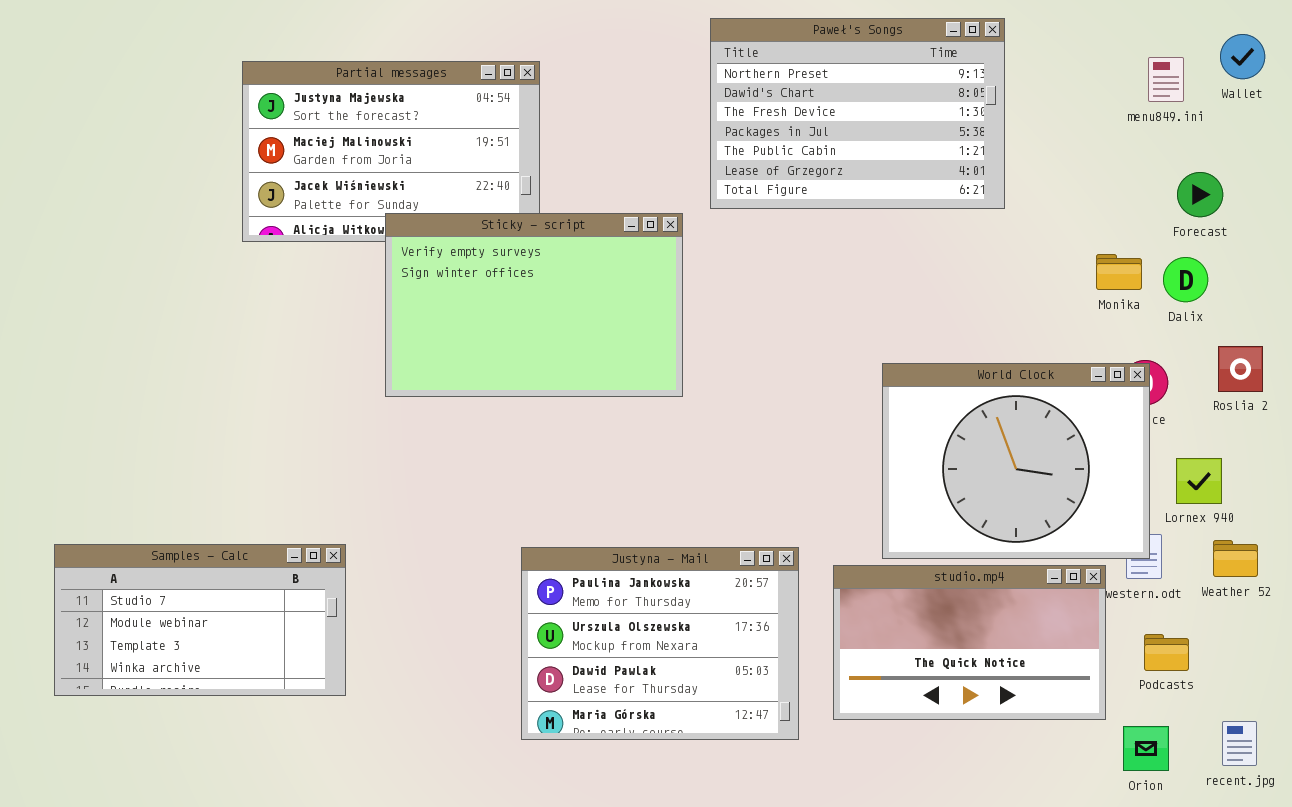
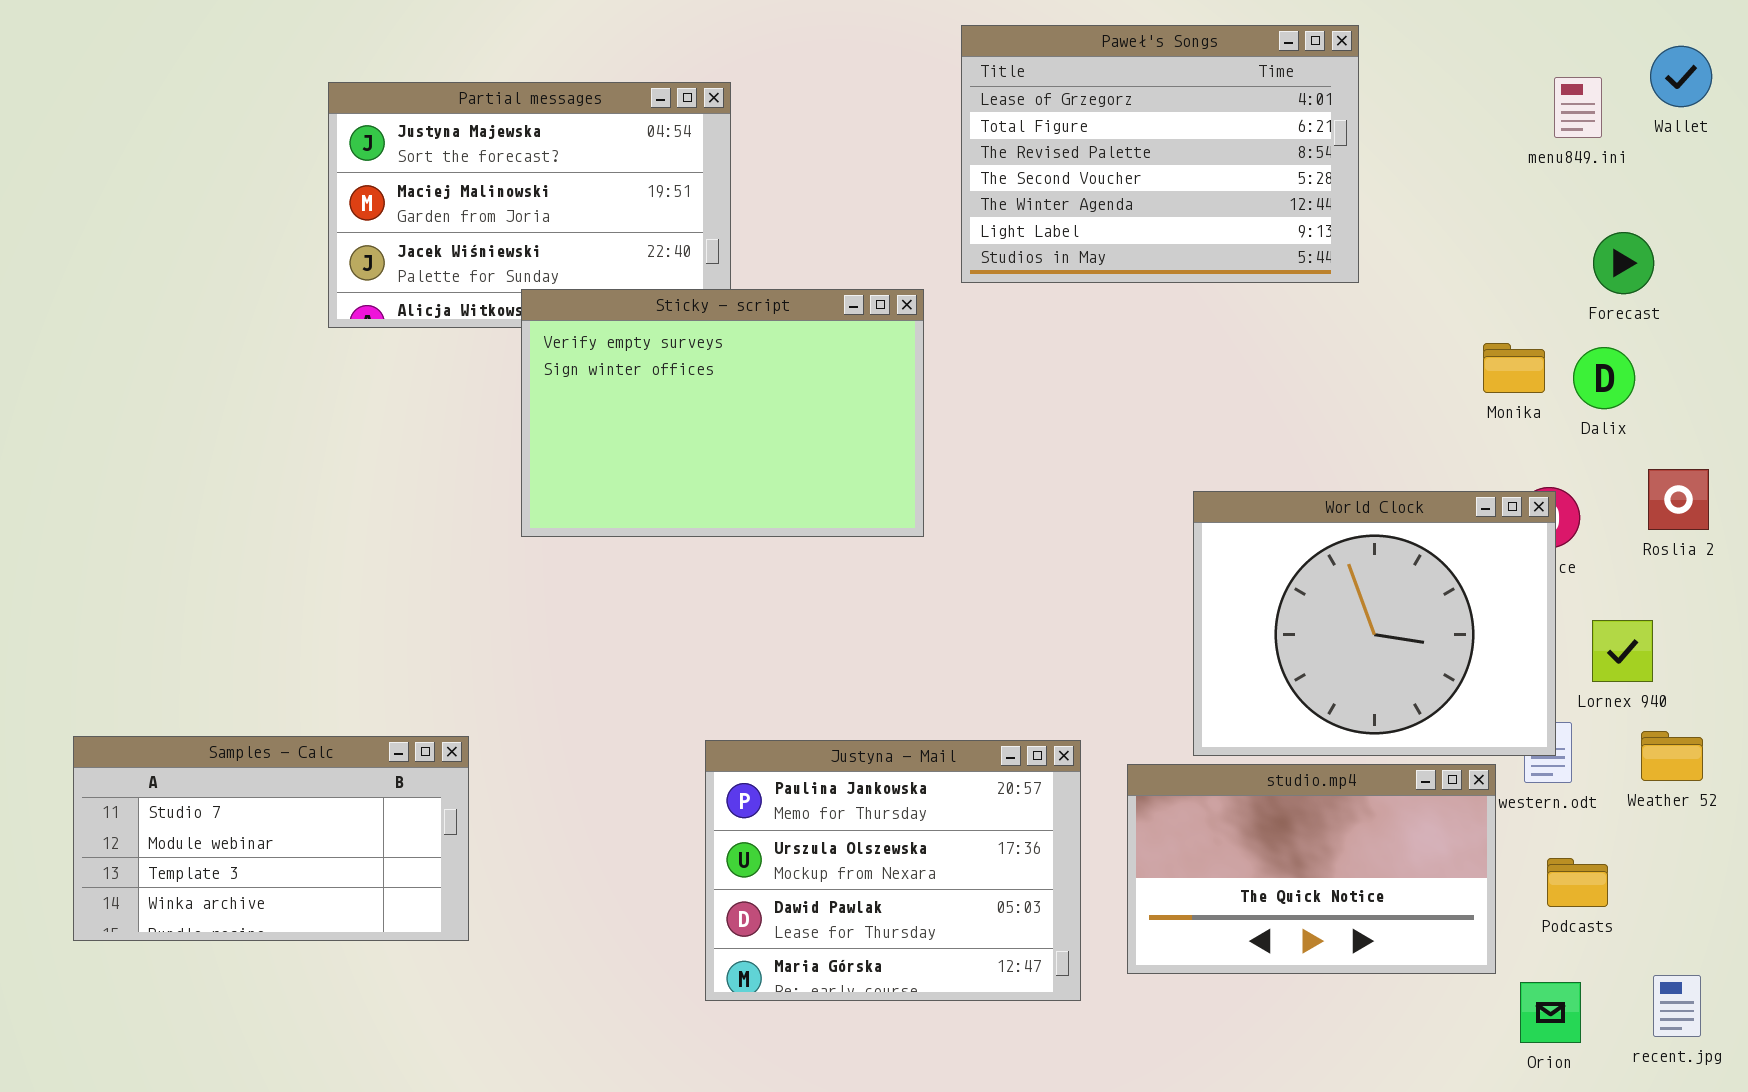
Paweł's Songs: [710,18,1005,209] -> [961,25,1359,283], scrolled down 5 rows

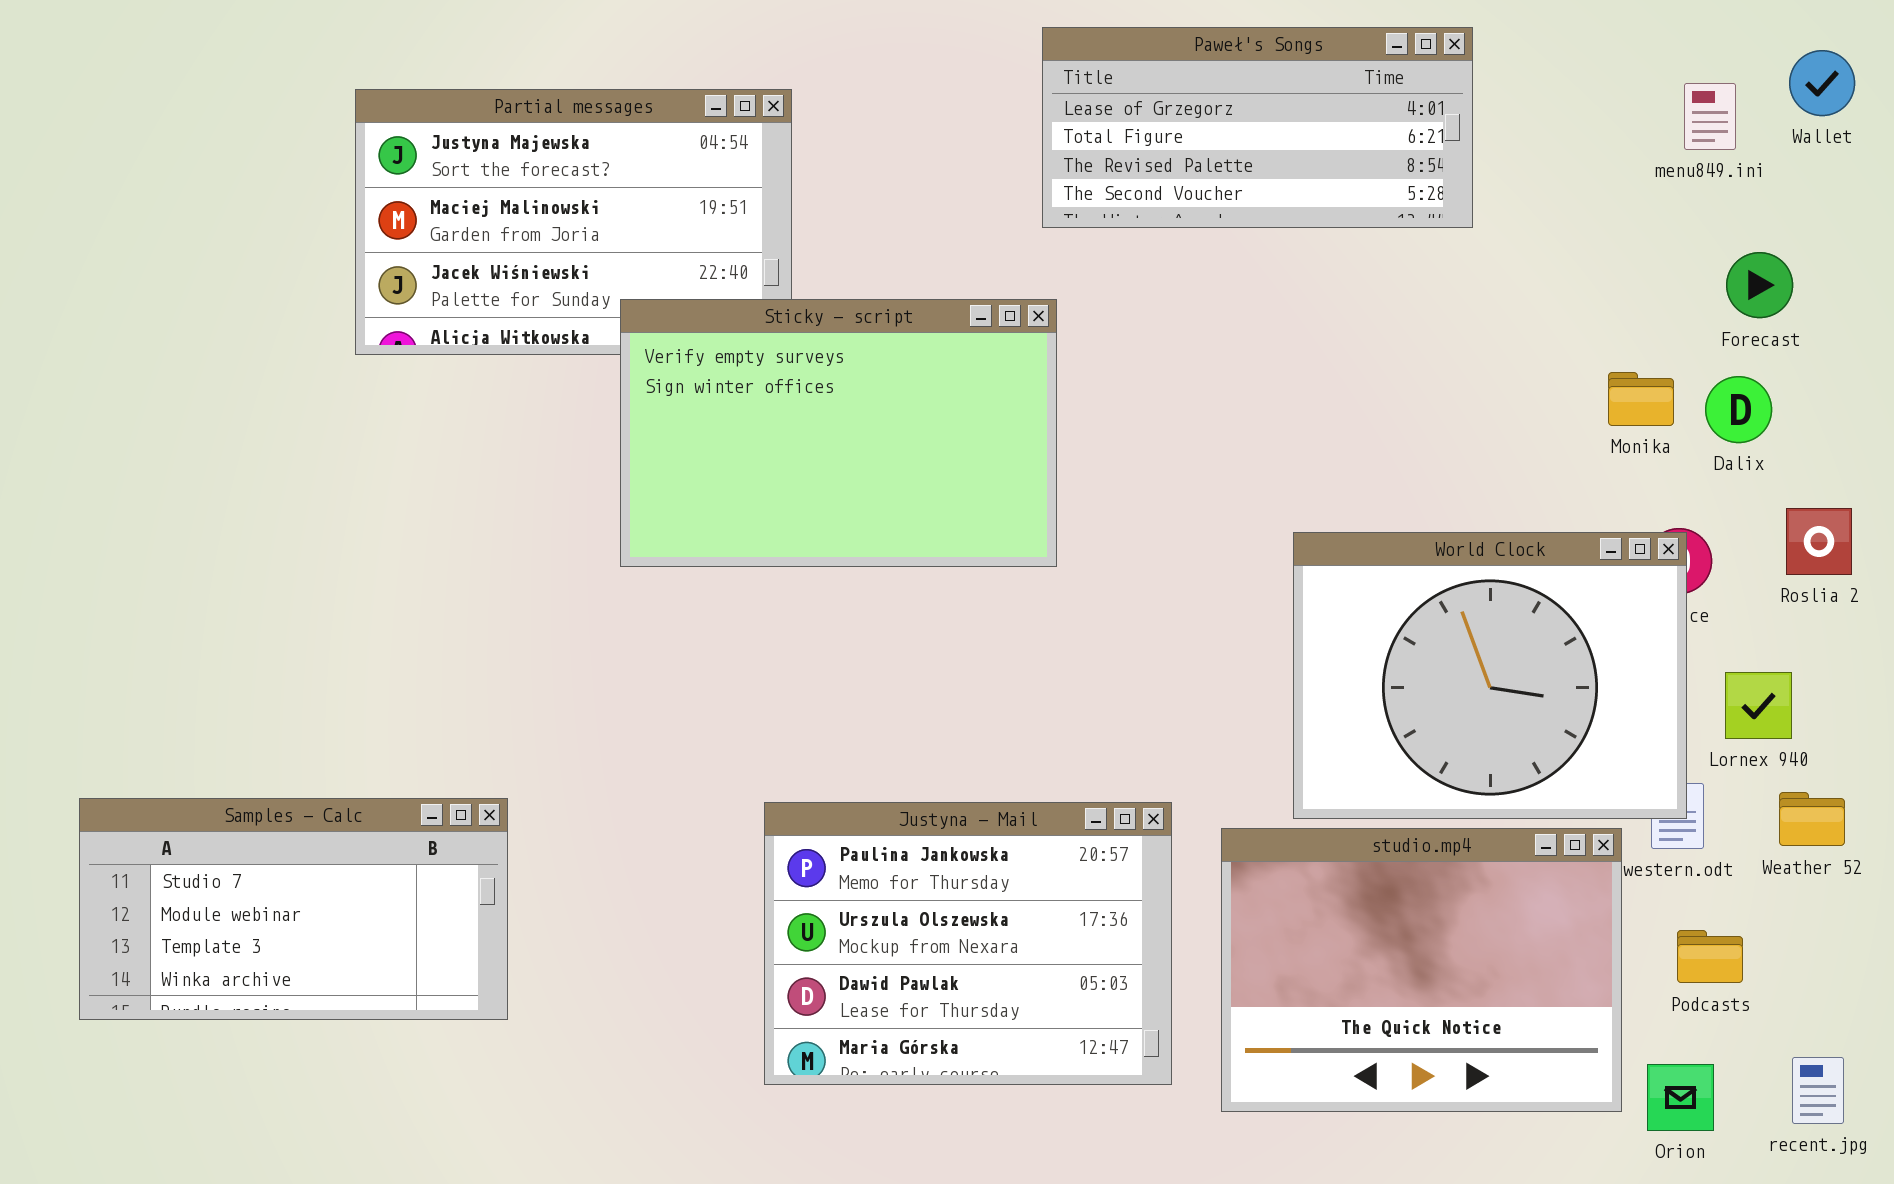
Paweł's Songs: [961,25,1359,283] -> [1042,27,1473,228], resized
Sticky - script: [521,289,924,537] -> [620,299,1057,567], moved
studio.mp4: [1127,764,1496,974] -> [1221,828,1622,1112], resized

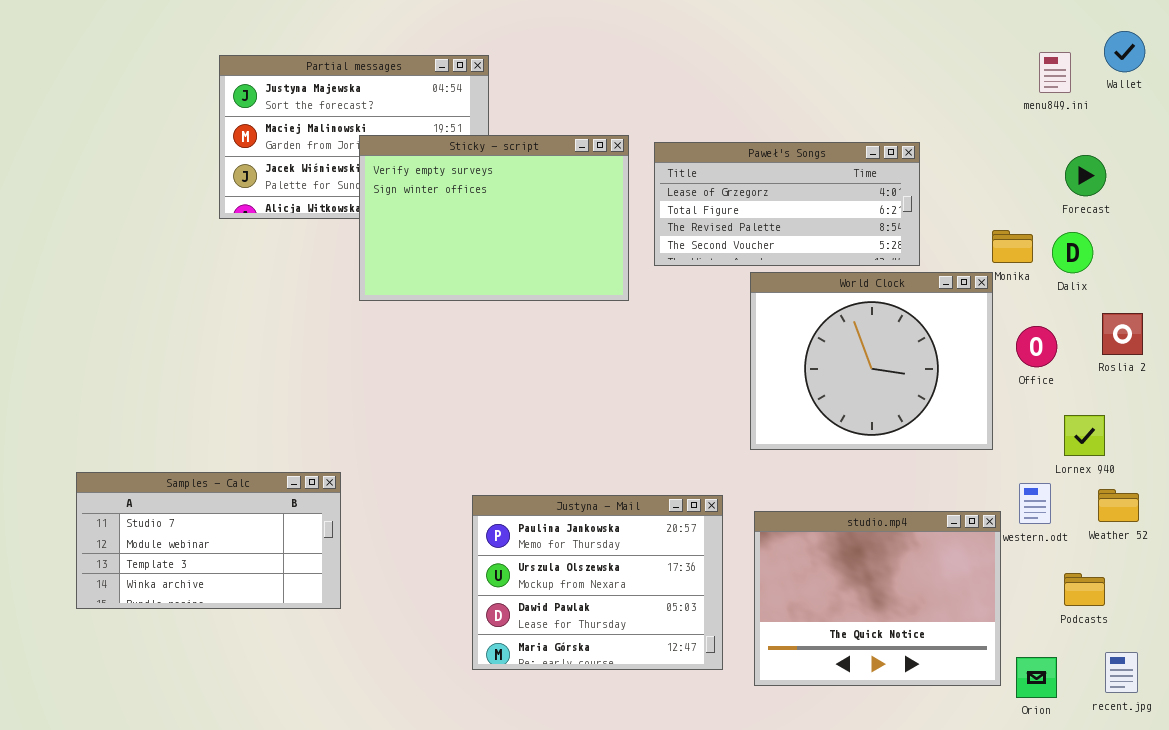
Paweł's Songs: [1042,27,1473,228] -> [654,142,920,266], moved
Sticky - script: [620,299,1057,567] -> [359,135,629,301], moved
World Clock: [1293,532,1687,819] -> [750,272,993,450], moved
Samples - Calc: [79,798,508,1020] -> [76,472,341,609], moved
Podcasts: [1677,930,1743,983] -> [1064,573,1105,606], moved

